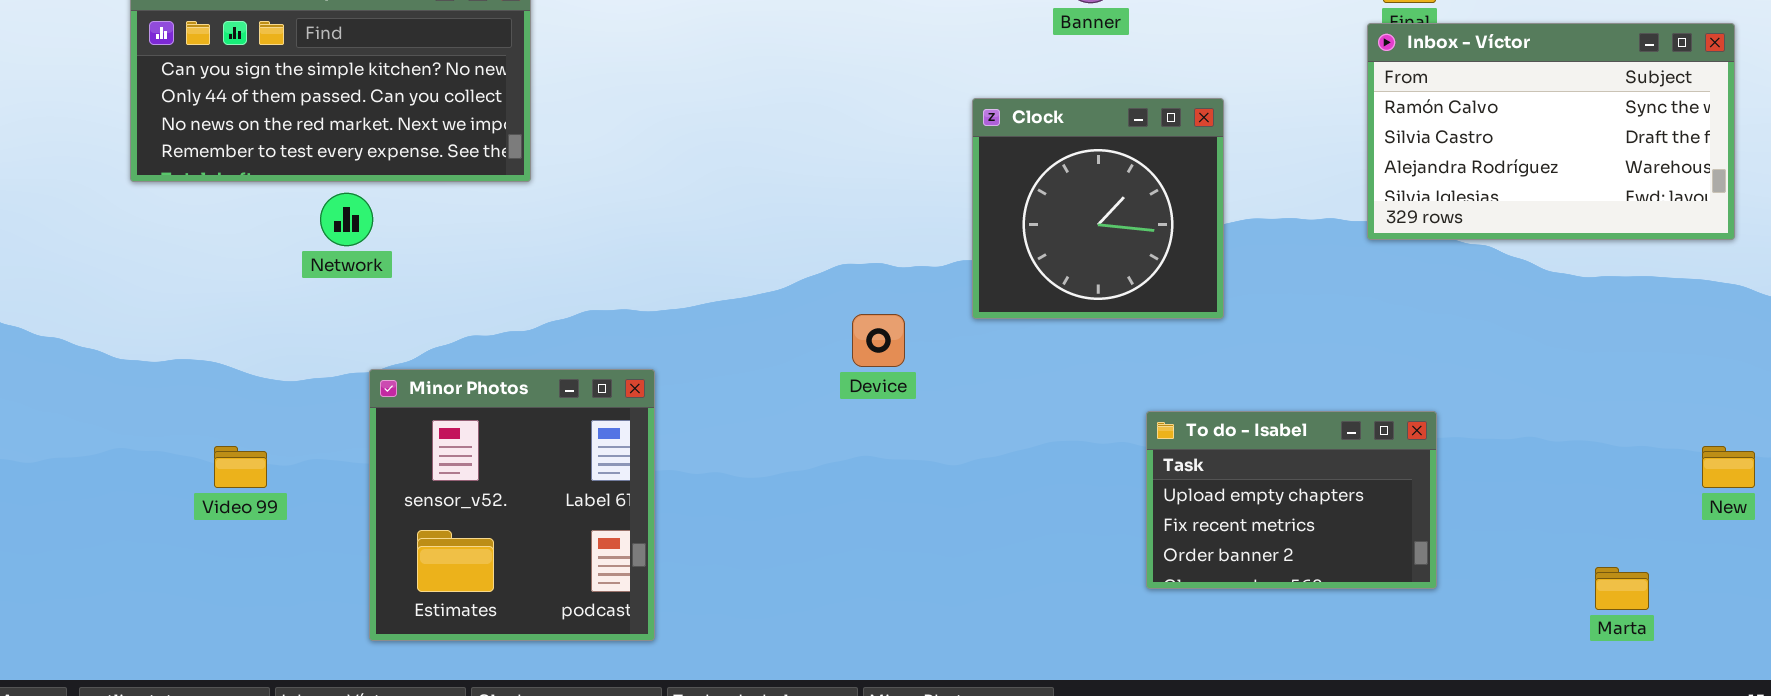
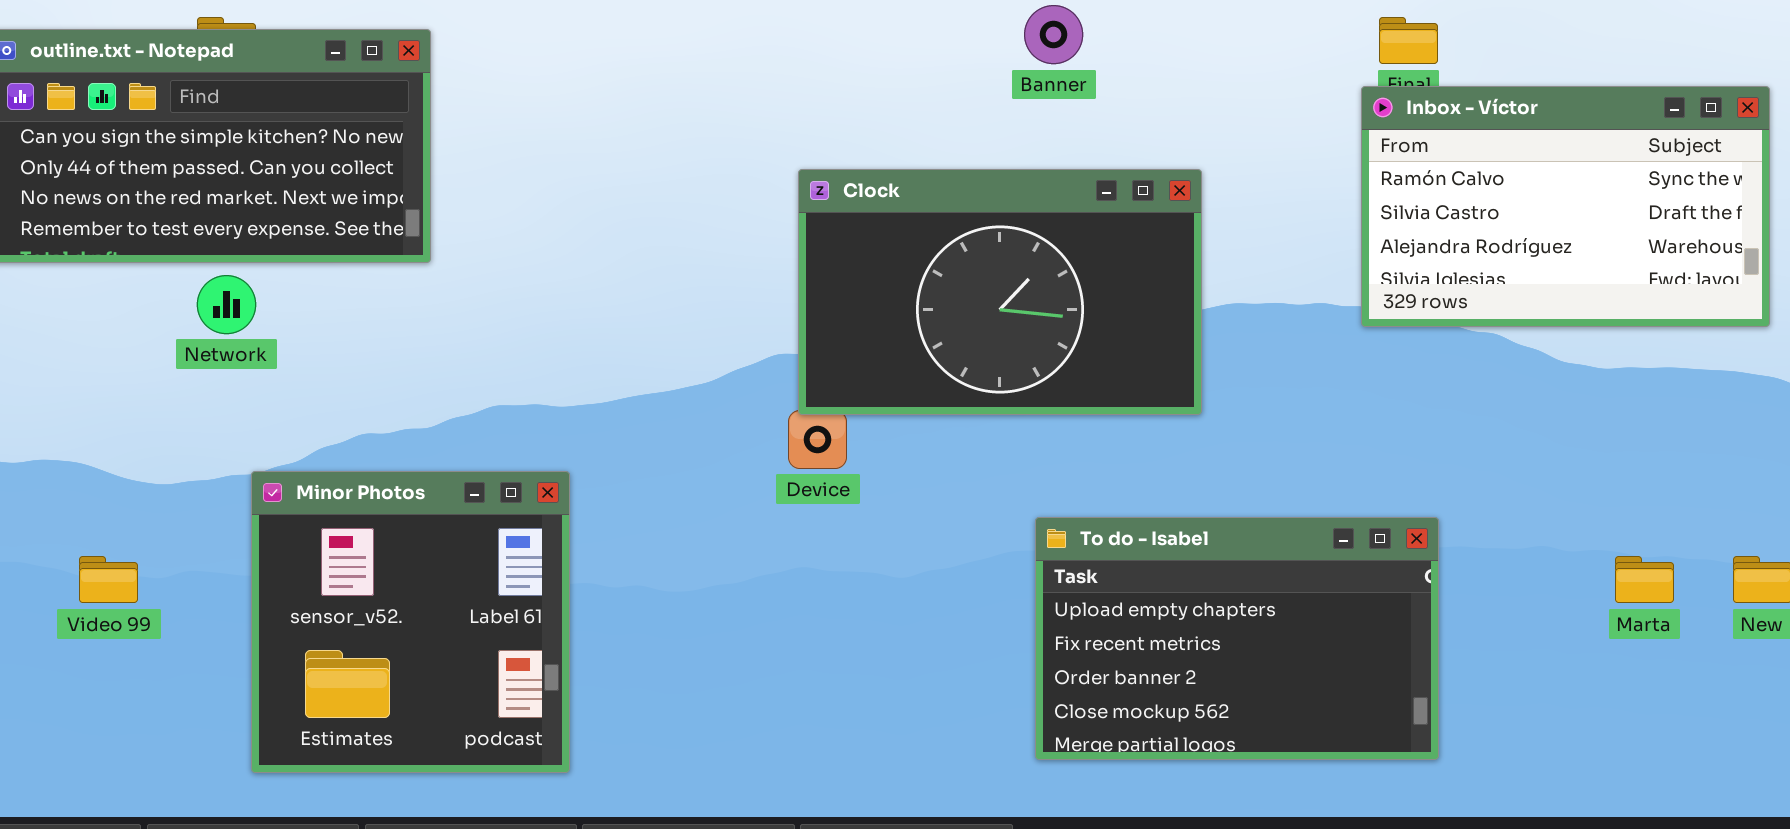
Clock: [972,98,1224,319] -> [798,169,1202,415], resized
To do - Isabel: [1146,411,1437,589] -> [1035,517,1439,760], resized
Marta: [1595,567,1649,610] -> [1615,556,1674,603], moved

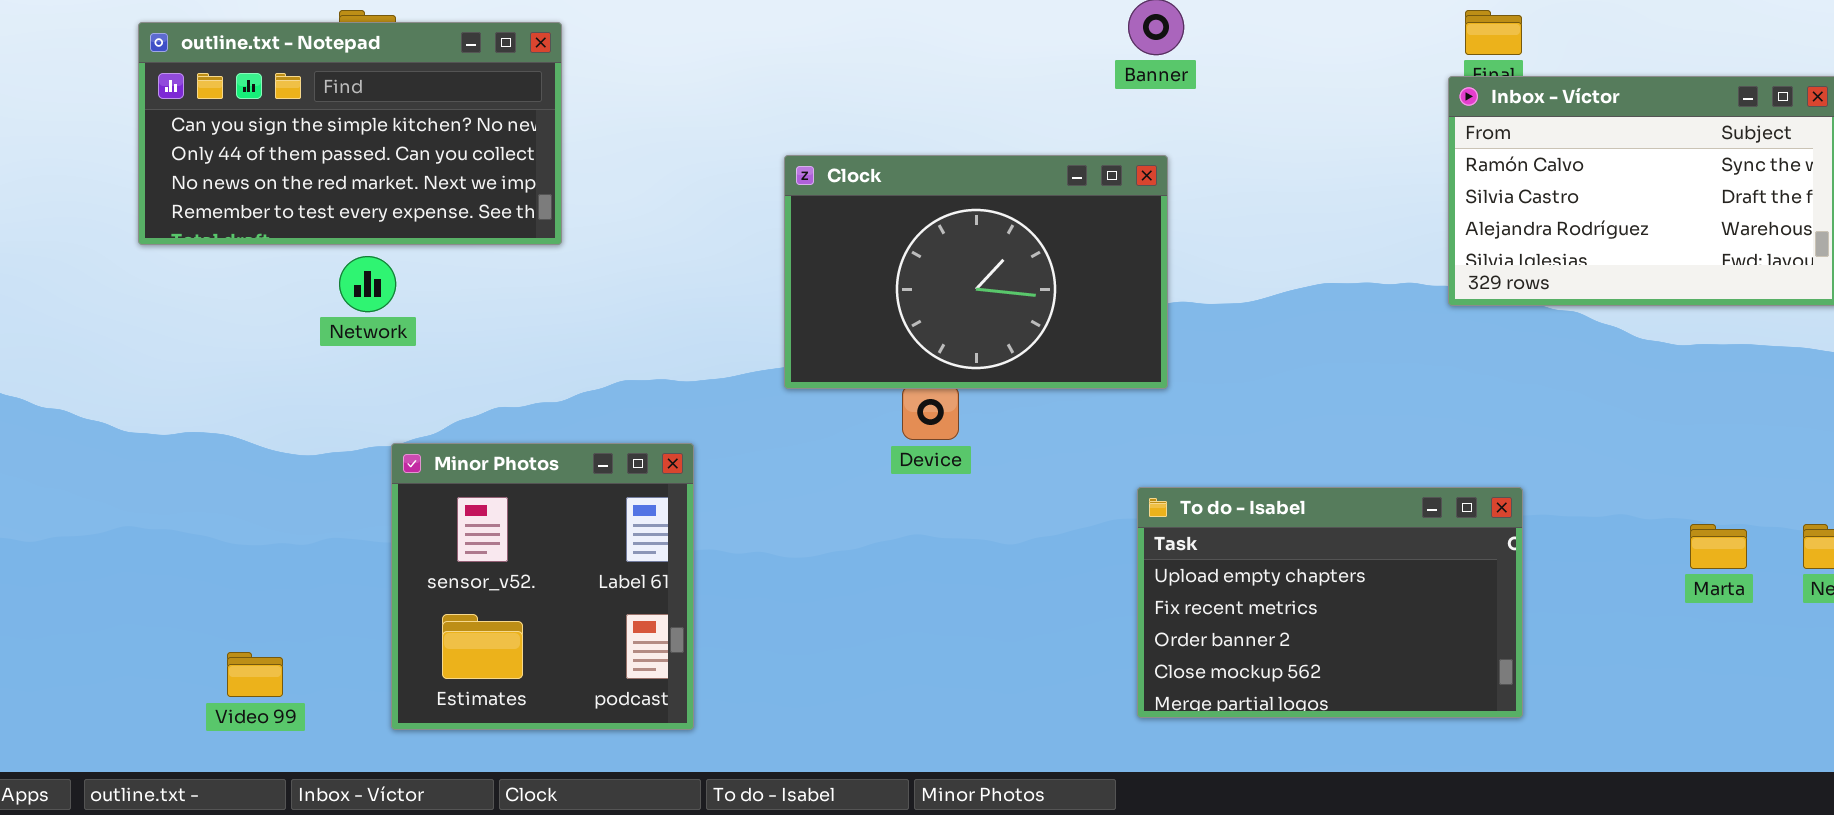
Clock: [798,169,1202,415] -> [784,155,1168,389], moved
Video 99: [79,556,138,603] -> [227,652,283,697], moved

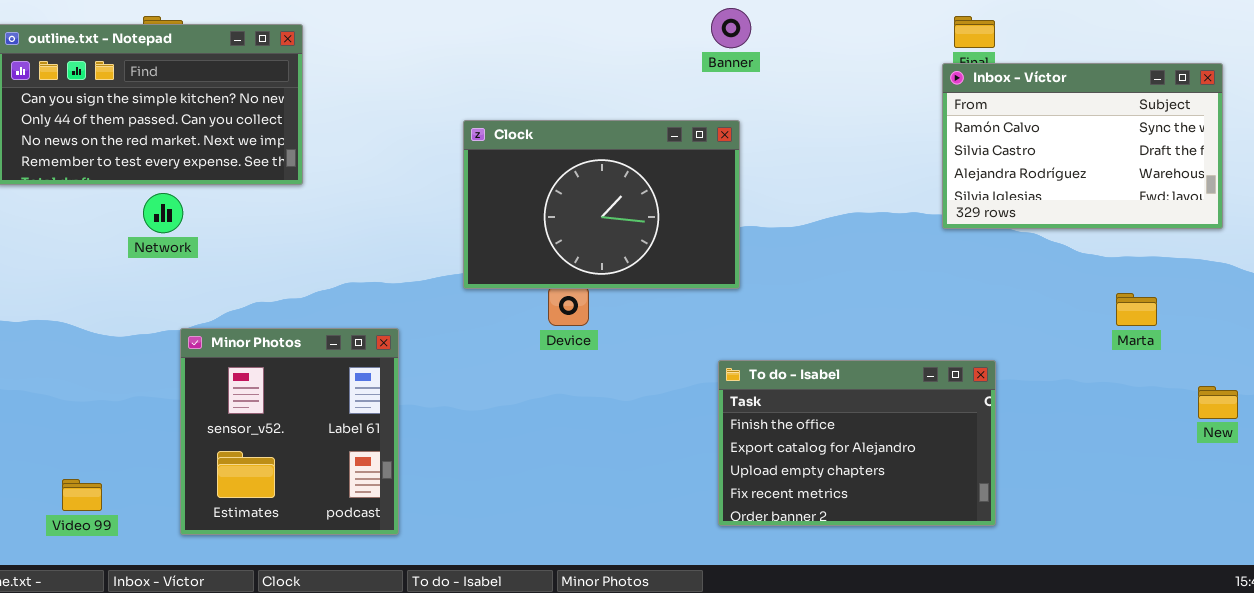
To do - Isabel: [1137,487,1523,718] -> [718,360,996,526], scrolled up 2 rows
Marta: [1690,524,1747,569] -> [1116,293,1157,326], moved

